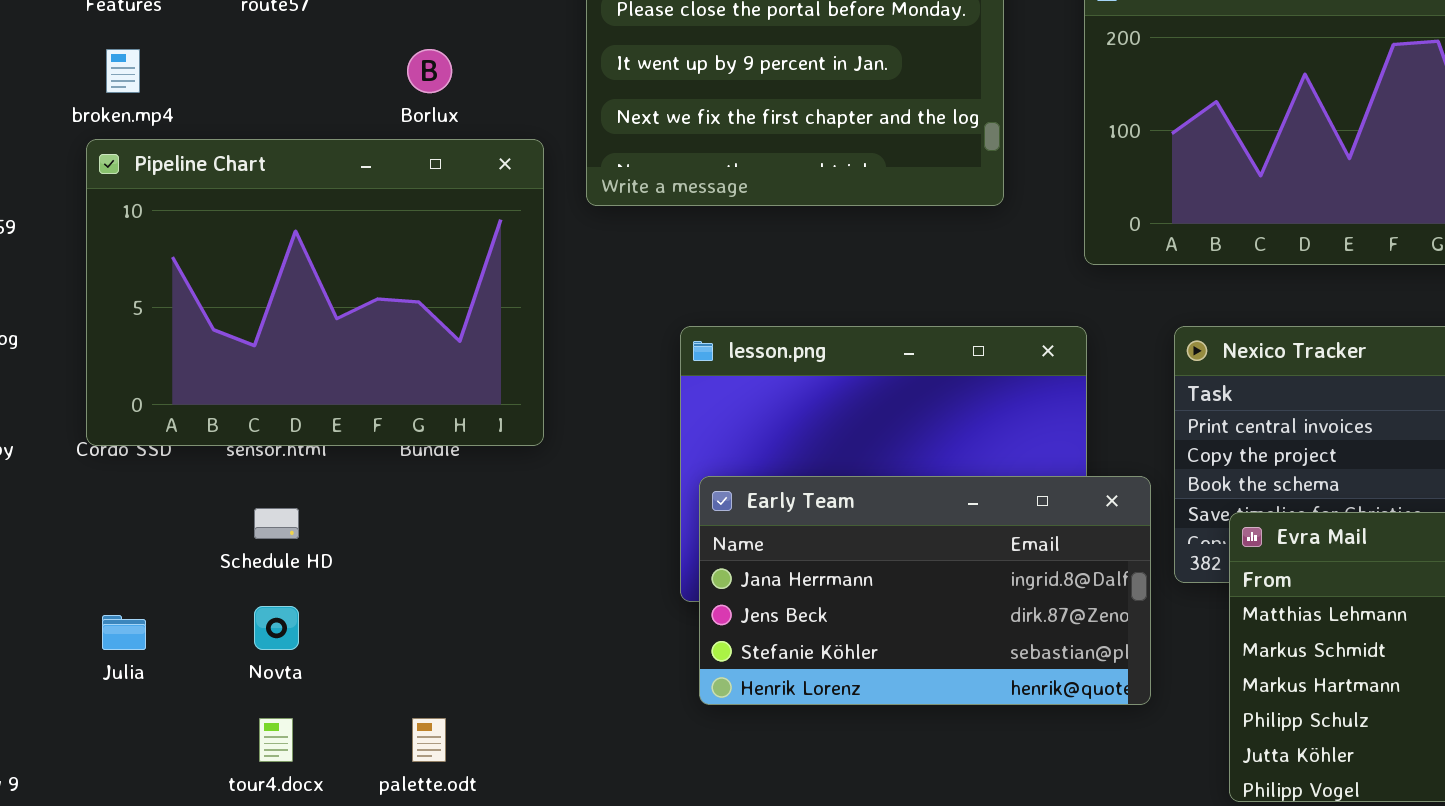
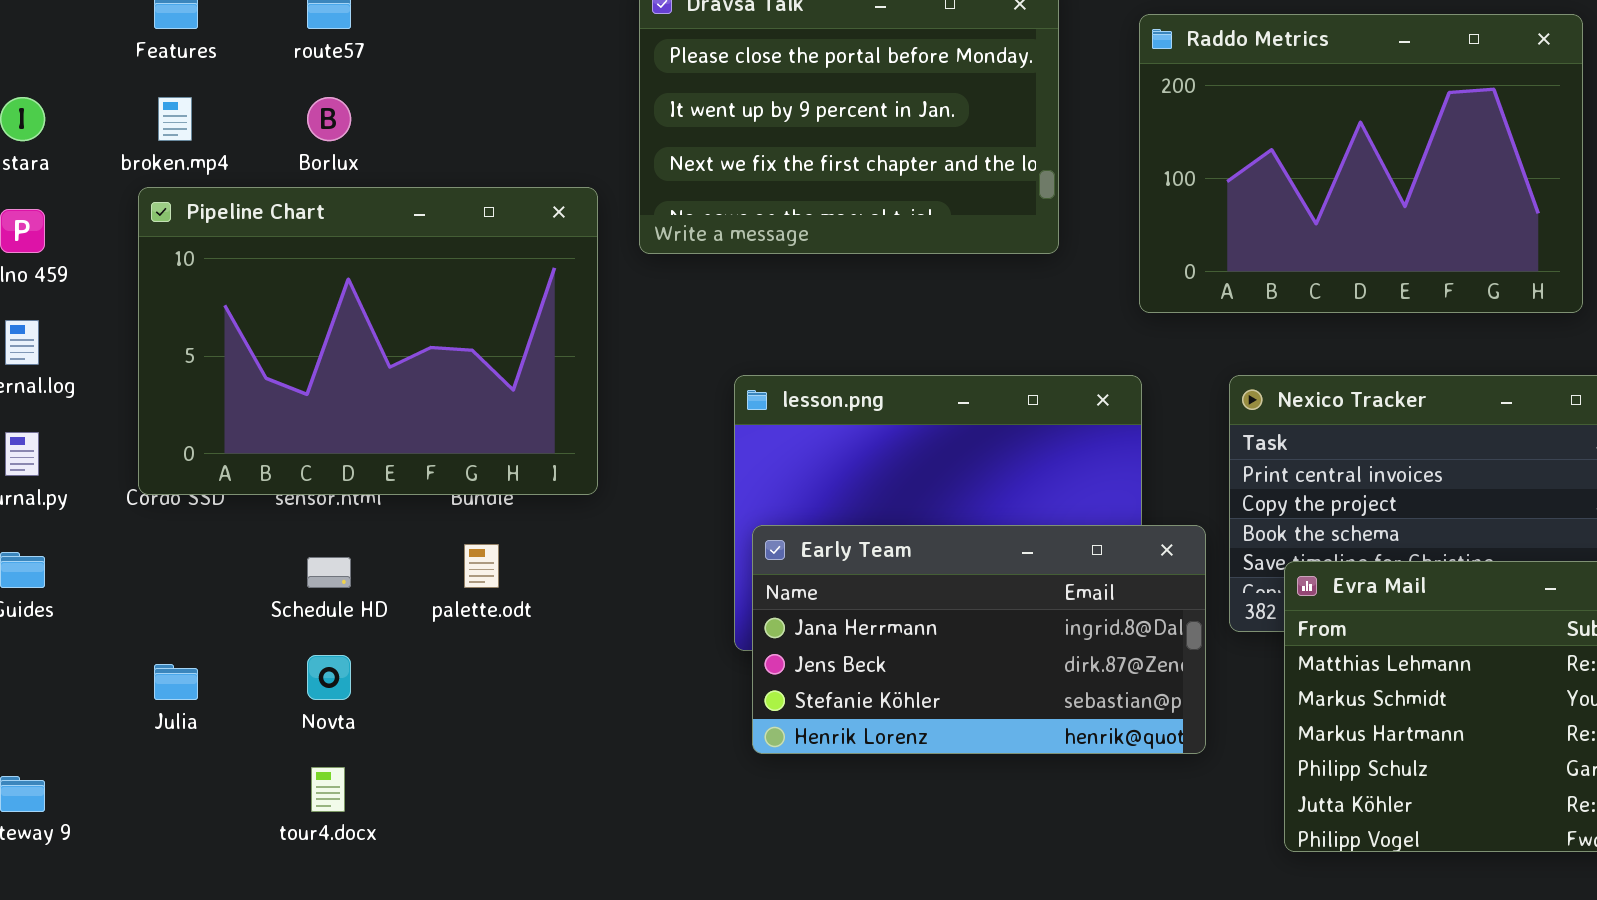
Borlux: [407,49,452,93] -> [307,97,351,141], moved
palette.odt: [412,718,446,762] -> [464,544,499,588], moved

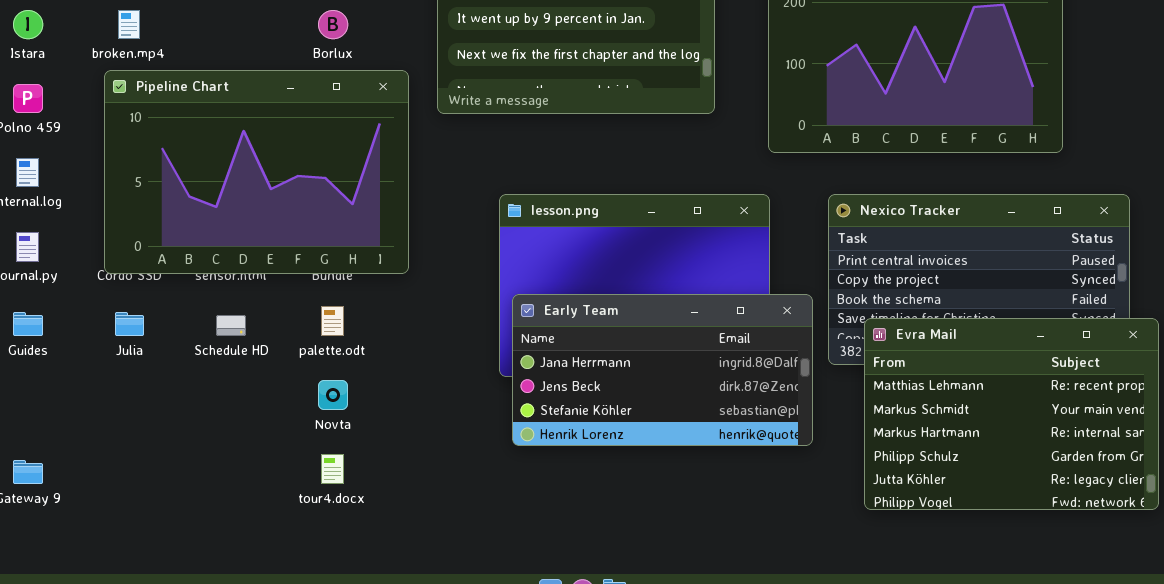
Borlux: [307,97,351,141] -> [318,10,348,39], moved
Novta: [307,655,351,700] -> [318,380,348,410], moved
Julia: [154,664,198,700] -> [115,312,144,336], moved
tour4.docx: [311,767,345,812] -> [321,454,344,484], moved

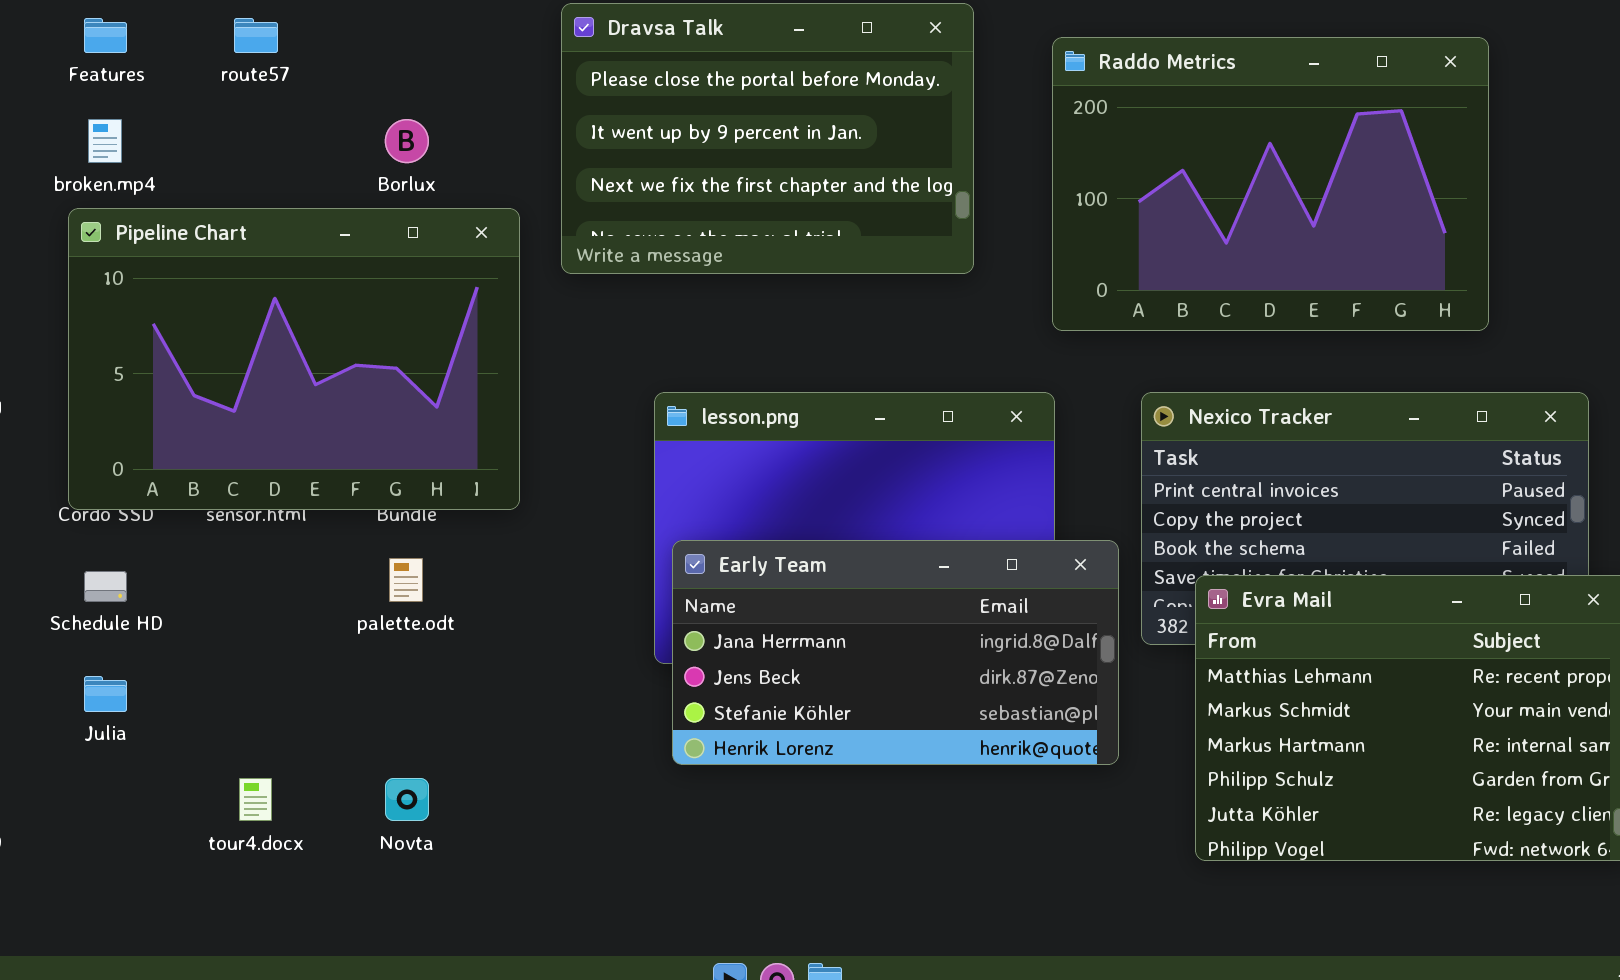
Julia: [115,312,144,336] -> [84,676,127,712], moved
Schedule HD: [216,315,246,336] -> [84,571,127,602], moved
Novta: [318,380,348,410] -> [385,778,429,821], moved
tour4.docx: [321,454,344,484] -> [239,778,272,821], moved

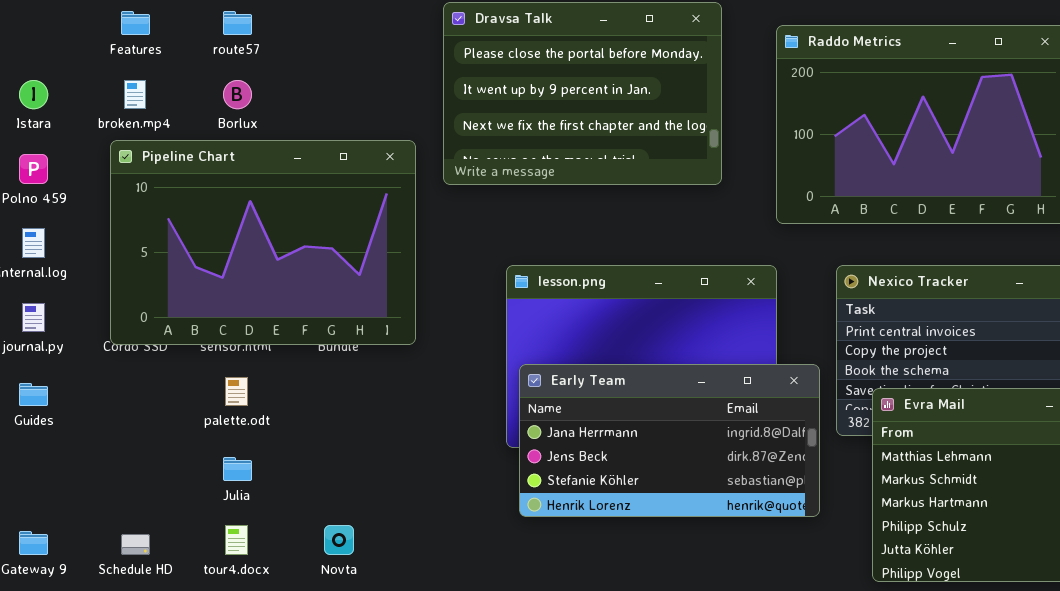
Borlux: [385,119,429,163] -> [223,80,252,109], moved
palette.odt: [389,558,423,602] -> [225,377,248,406], moved
Schedule HD: [84,571,127,602] -> [121,534,150,555], moved
Julia: [84,676,127,712] -> [223,457,252,481], moved

